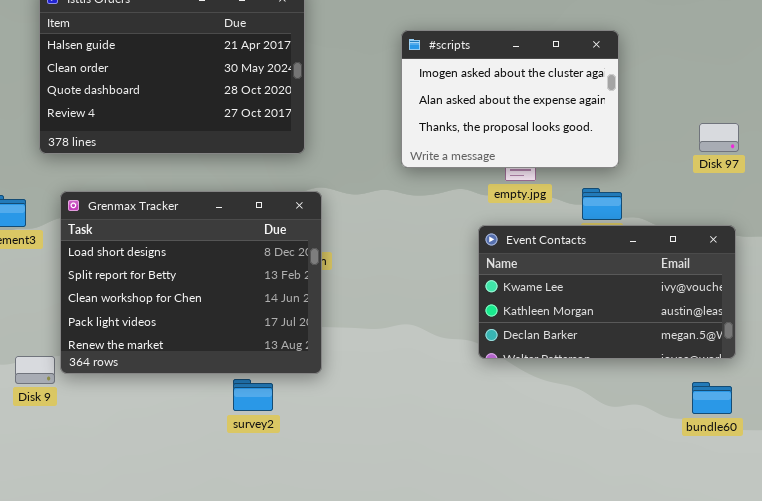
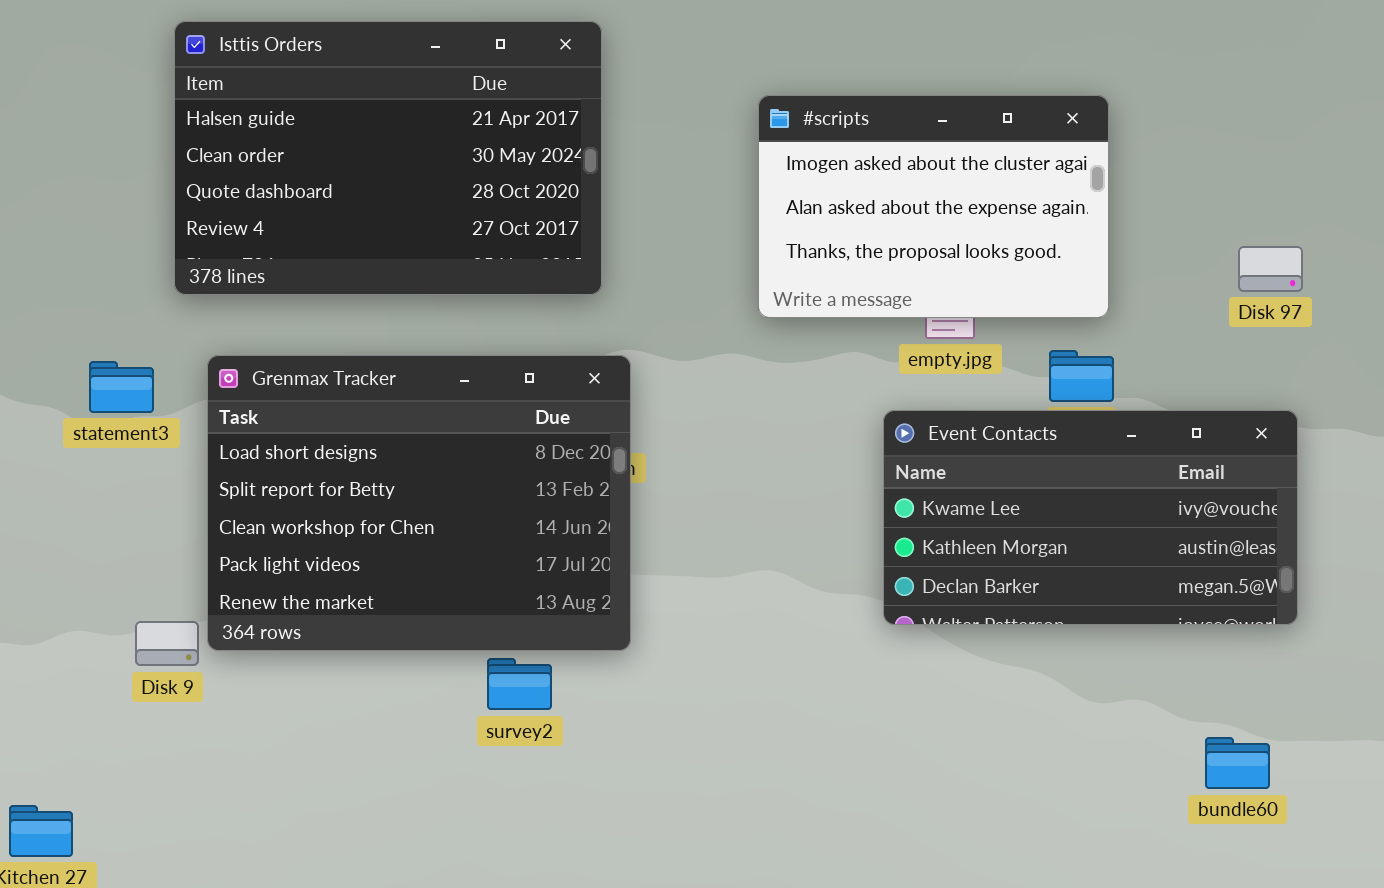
bundle60: [692,382,732,414] -> [1205,737,1270,789], moved

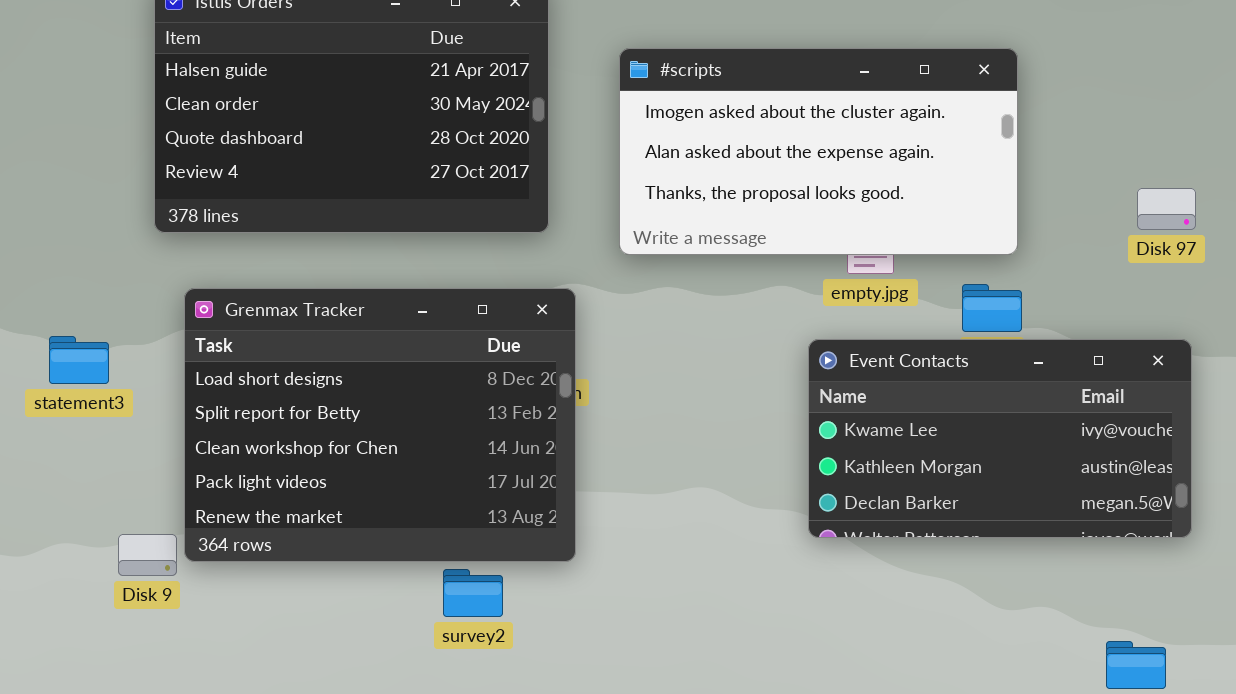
#scripts: [758,95,1109,318] -> [619,48,1018,255], resized
statement3: [89,361,154,413] -> [49,336,109,384], moved

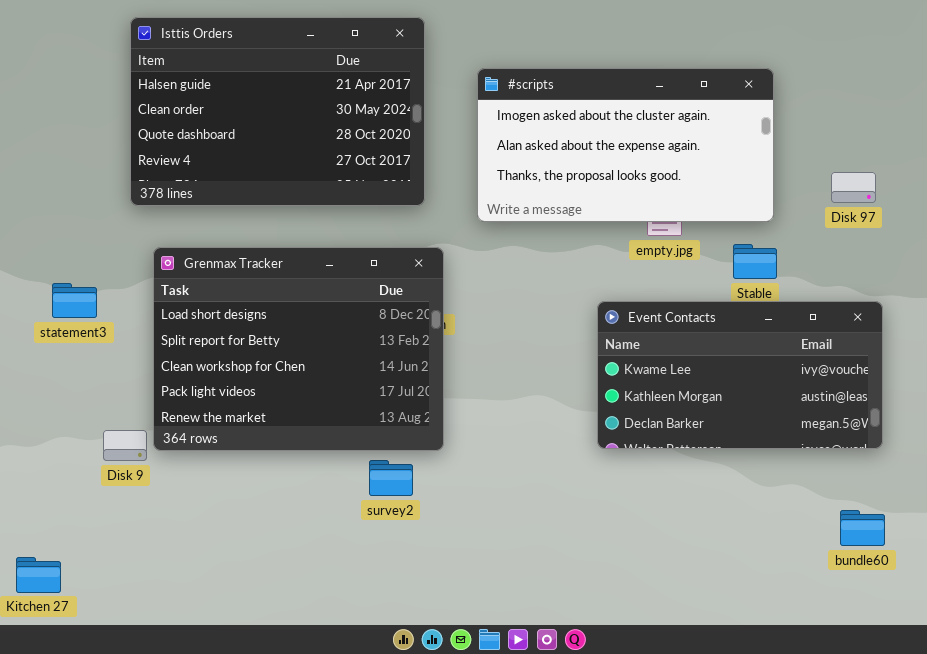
Disk 97: [1137,188,1196,230] -> [831,172,876,203], moved
Event Contacts: [808,339,1192,538] -> [597,301,883,449], moved
survey2: [443,569,503,617] -> [369,460,413,496], moved

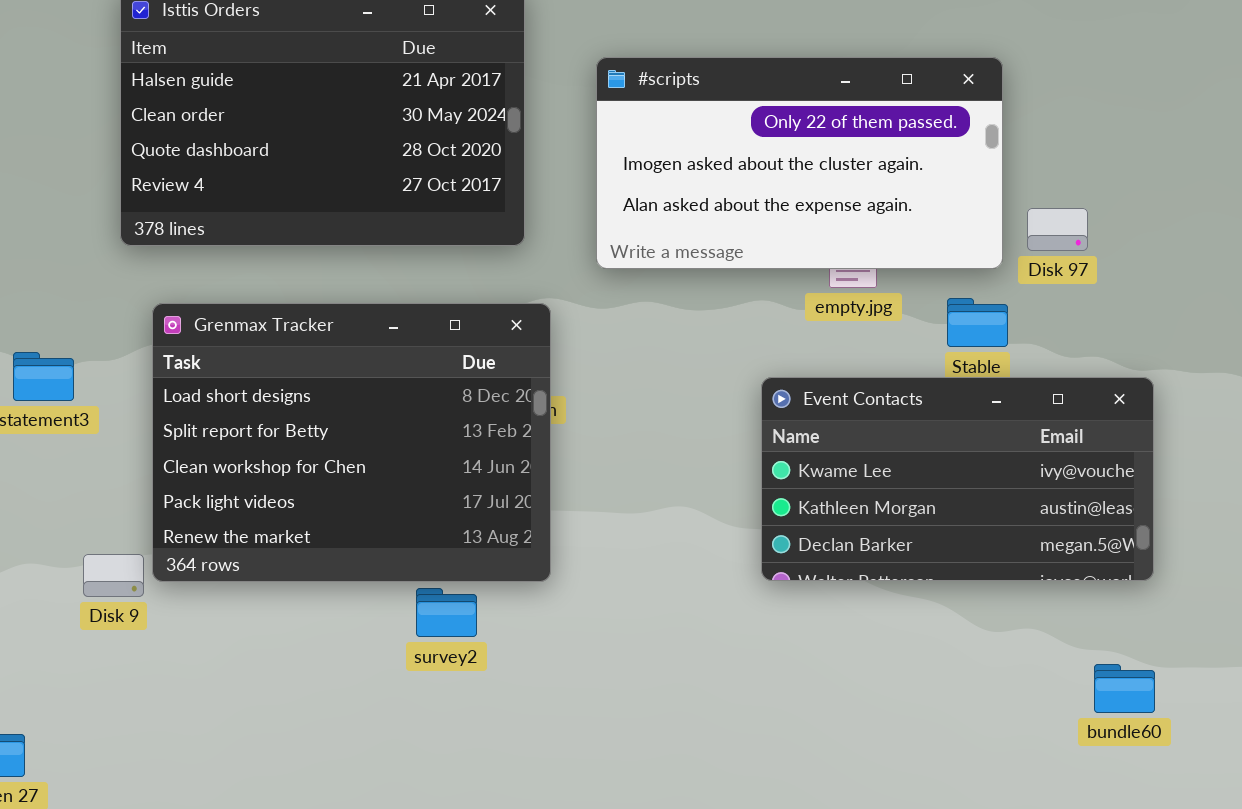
#scripts: [477,68,774,222] -> [596,57,1003,269], scrolled up 1 row
Disk 97: [831,172,876,203] -> [1027,208,1088,251], moved
survey2: [369,460,413,496] -> [416,588,477,637], moved

